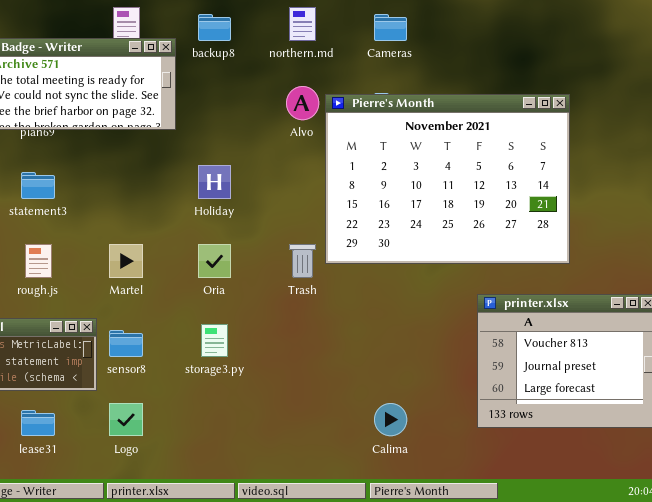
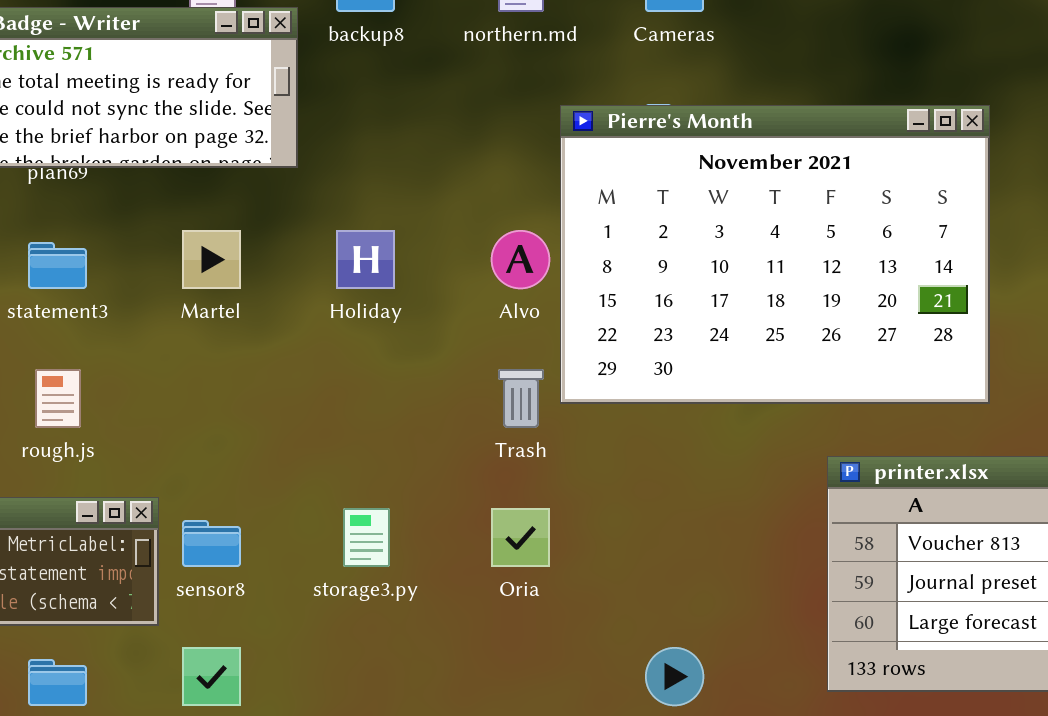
Alvo: [286,86,319,120] -> [491,230,550,289], moved
Martel: [109,244,143,278] -> [182,230,241,289], moved
Oria: [198,244,231,278] -> [491,508,550,567], moved

